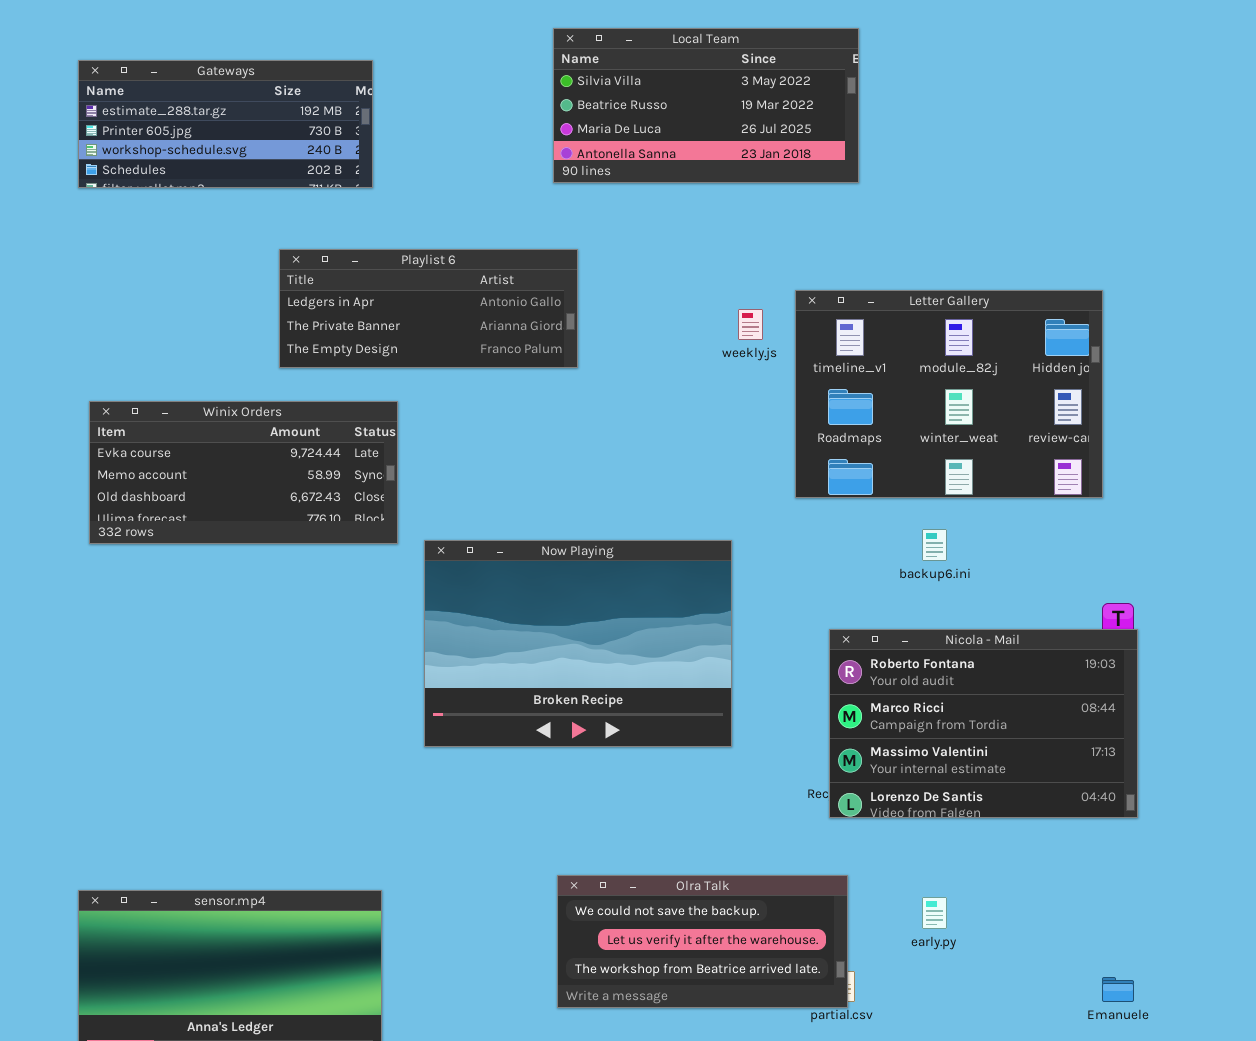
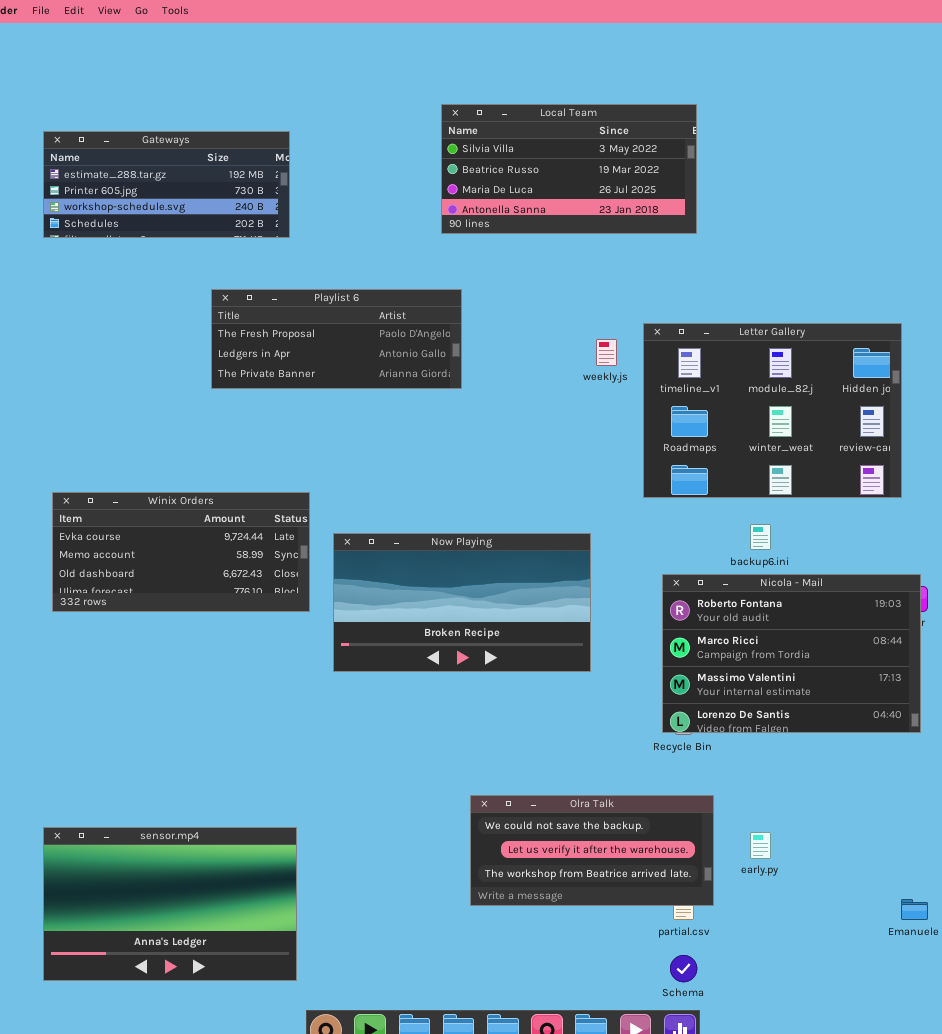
Playlist 6: [279,249,578,368] -> [211,289,462,389], scrolled up 1 row
Winix Orders: [89,401,398,544] -> [52,492,310,612], moved
Now Playing: [424,540,732,747] -> [333,533,591,672], resized
Nicola - Mail: [829,629,1138,818] -> [662,574,921,733], moved
Olra Talk: [557,875,848,1008] -> [470,795,714,906], moved

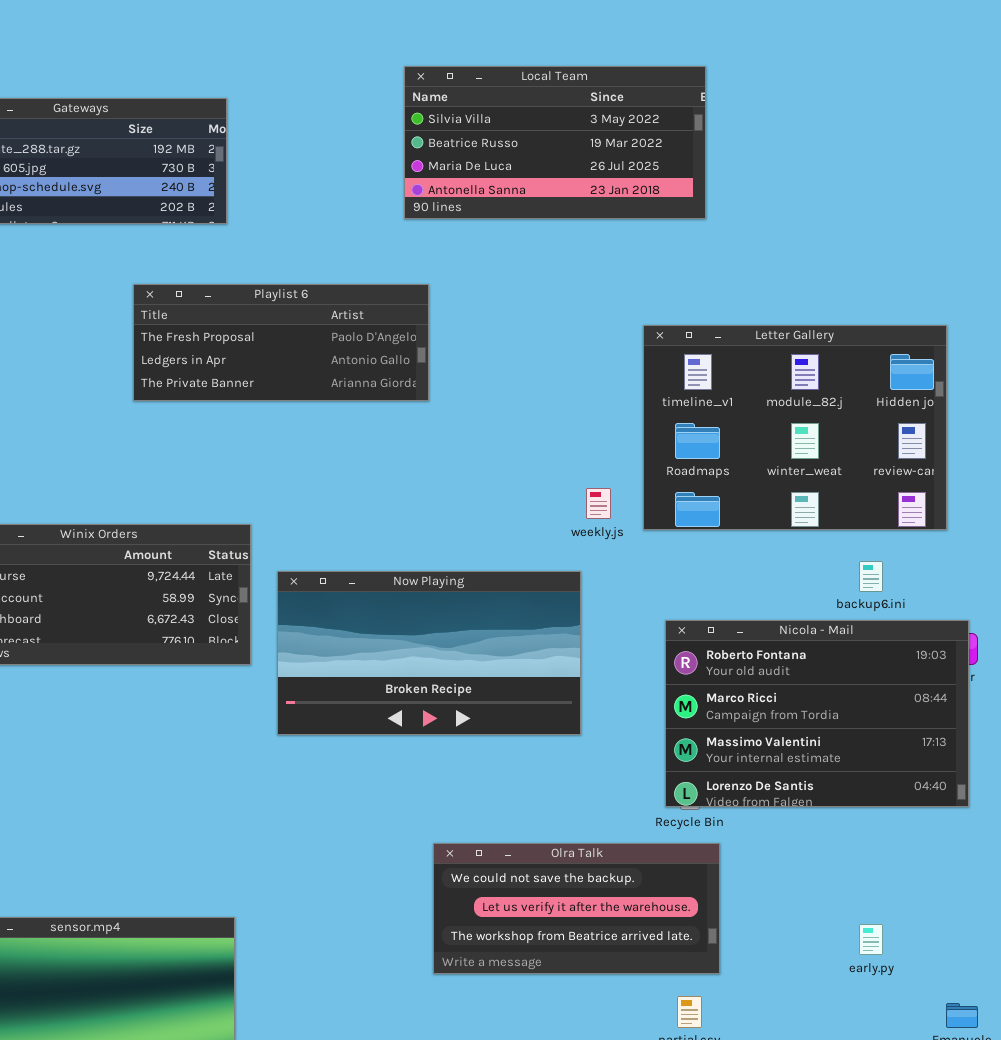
weekly.js: [596,339,617,366] -> [586,488,611,519], moved
backup6.ini: [750,524,771,550] -> [859,561,883,592], moved
Olra Talk: [470,795,714,906] -> [433,843,720,974], moved
early.py: [750,832,771,859] -> [859,924,883,955], moved

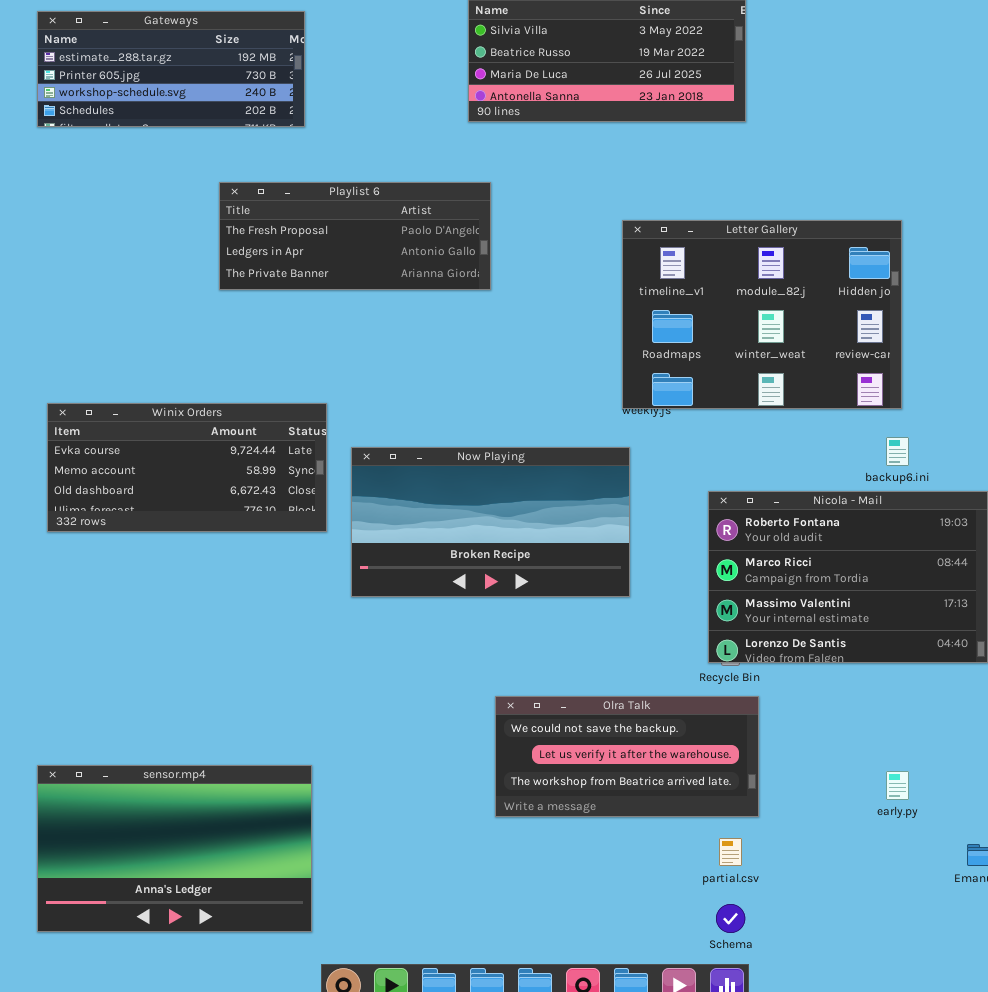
Letter Gallery: [643,325,947,530] -> [622,220,902,409], moved

